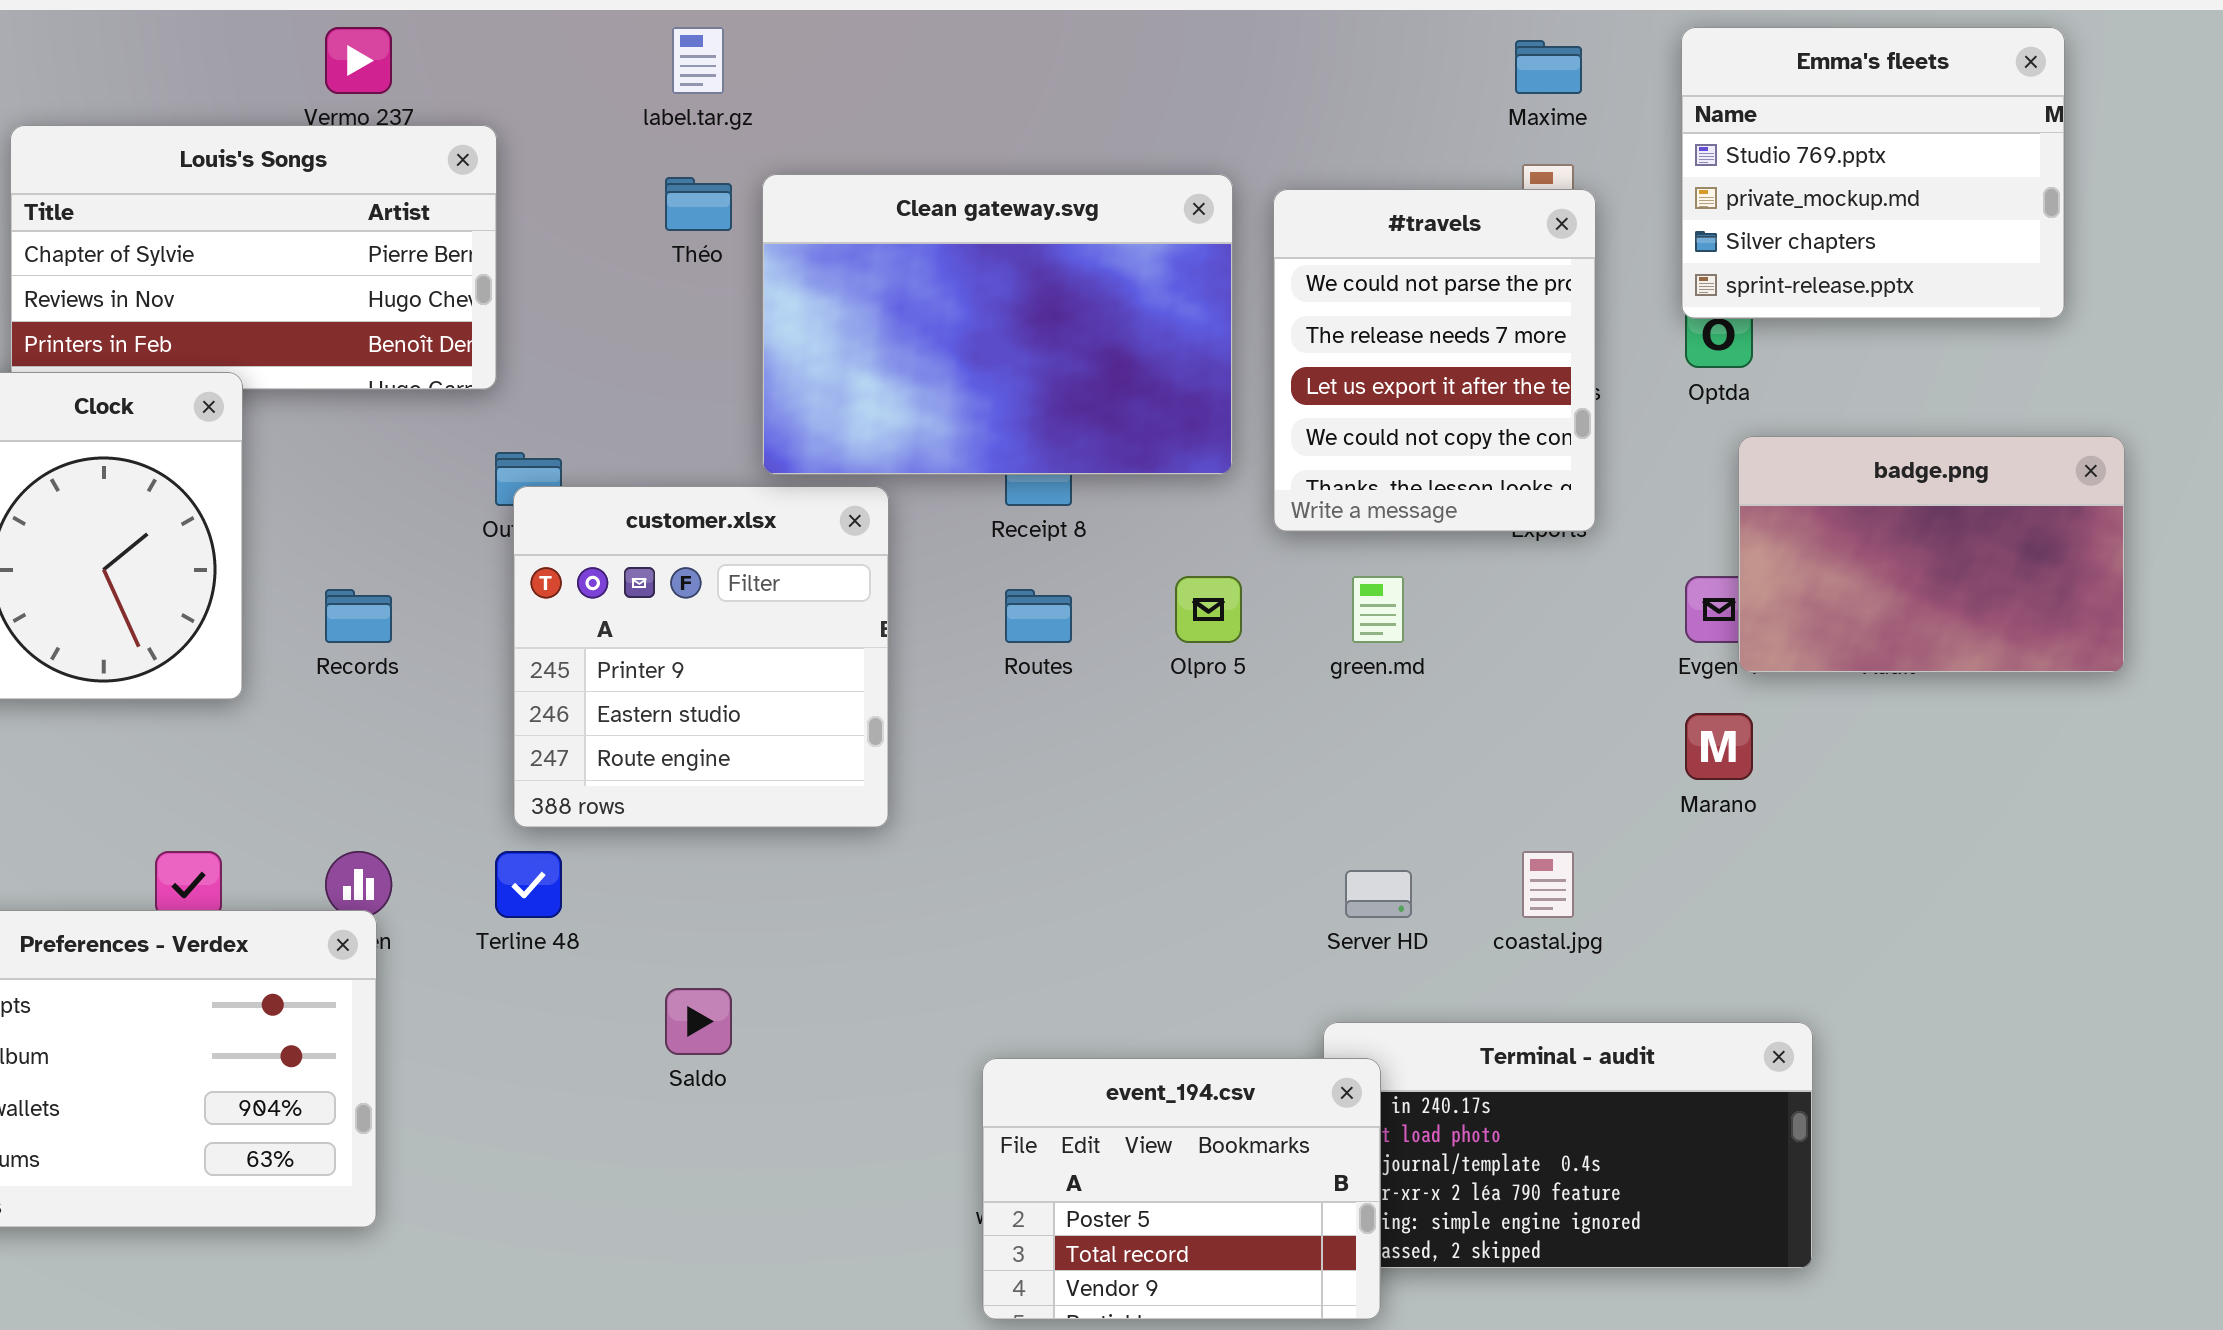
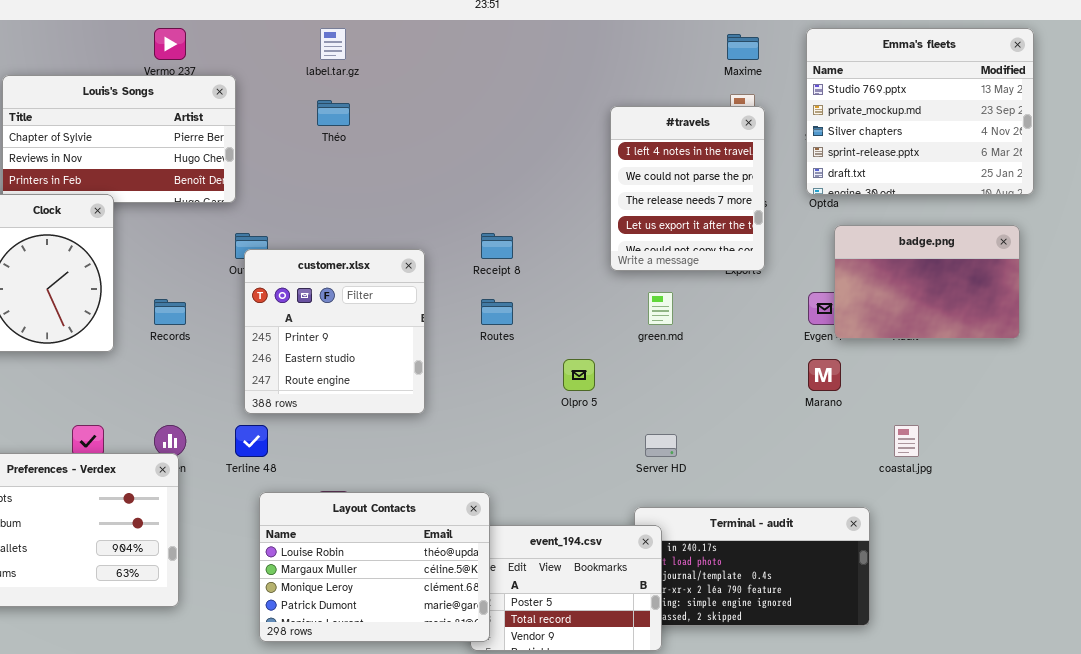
Emma's fleets: [1681,27,2065,319] -> [806,28,1034,195], resized
Clean gateway.svg: [762,174,1233,475] -> none, closed
#travels: [1273,189,1596,532] -> [610,106,765,271], scrolled up 1 row
Olpro 5: [1175,576,1242,643] -> [563,359,595,391], moved
coastal.jpg: [1522,851,1574,918] -> [894,425,919,457], moved
Layout Contacts: none -> [259,492,490,642], opened

